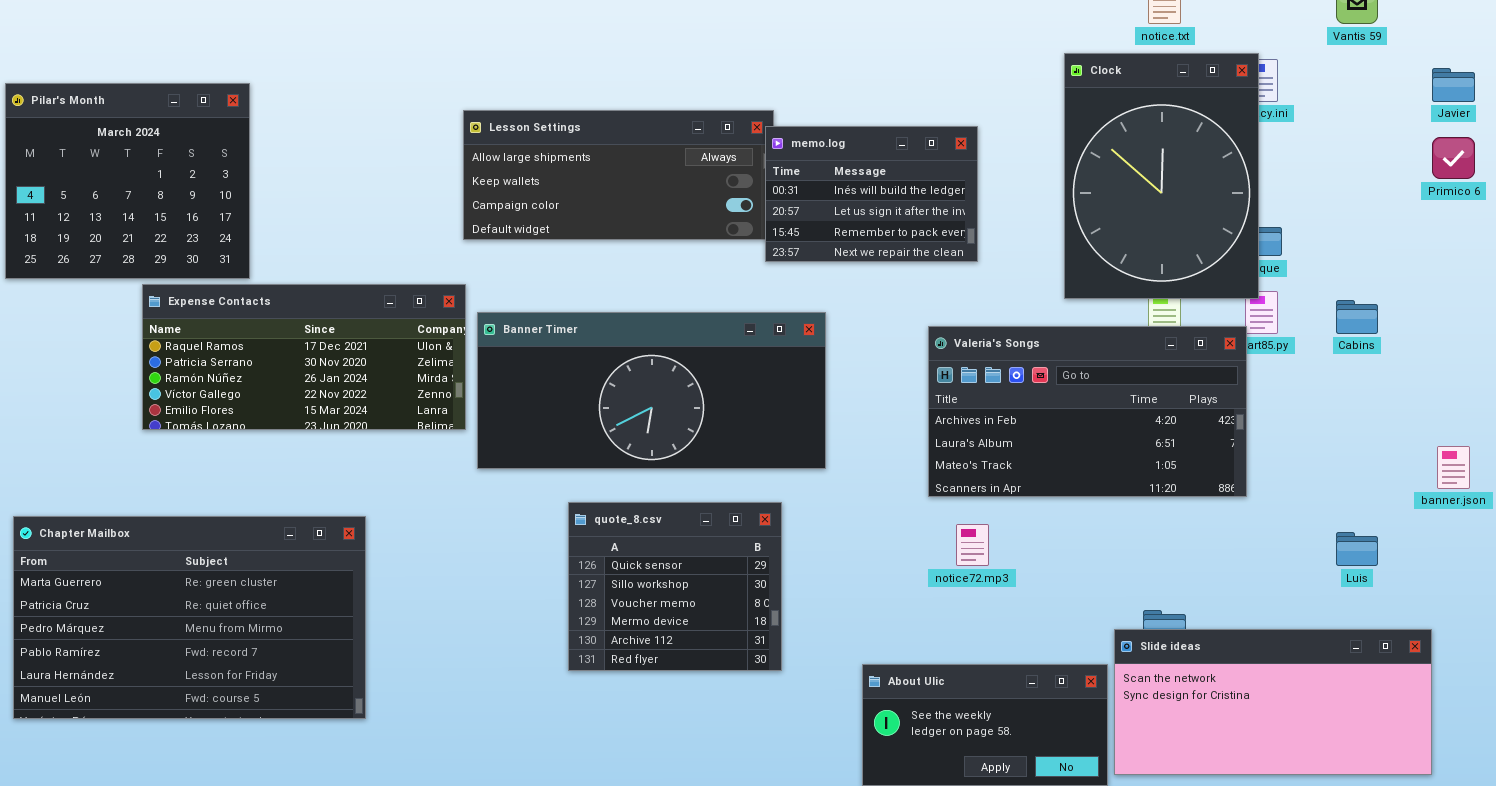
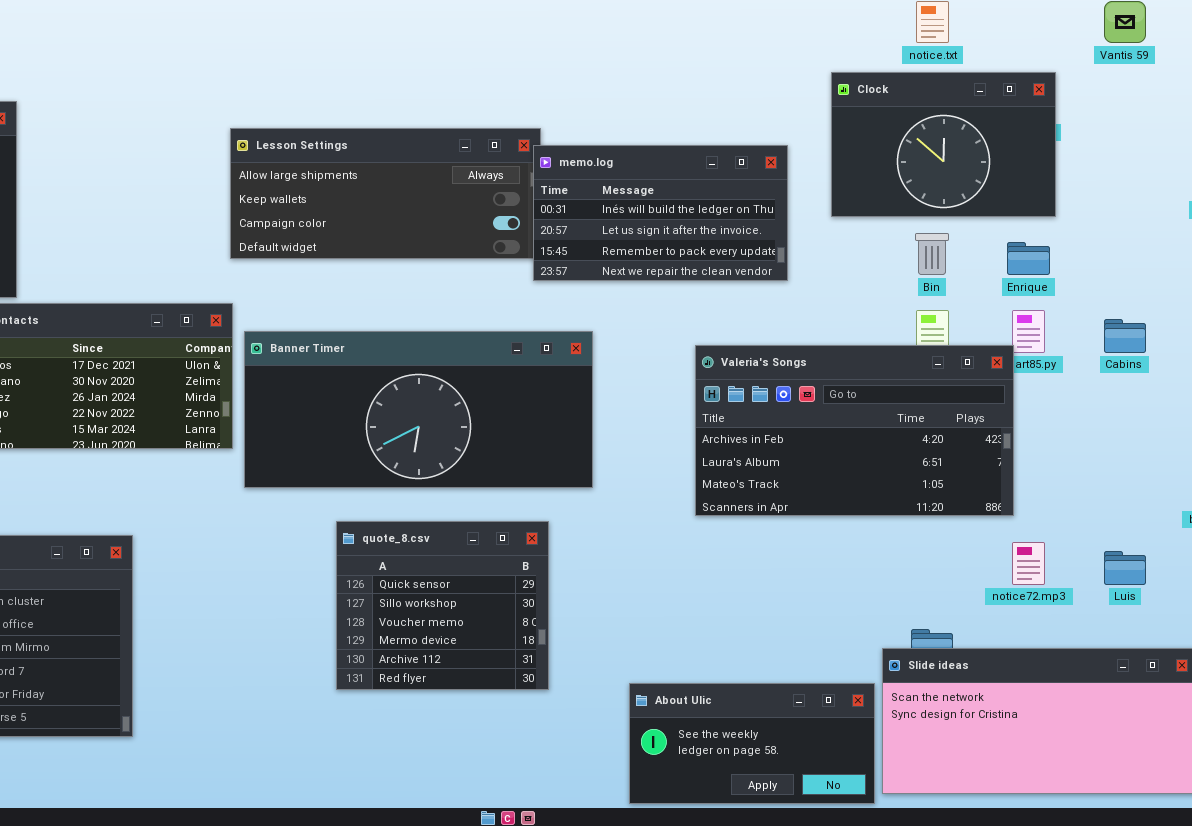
Clock: [1064,53,1259,299] -> [831,72,1056,217], resized
memo.log: [765,126,978,262] -> [533,145,788,281], resized
notice72.mp3: [956,524,989,566] -> [1012,542,1045,585], moved

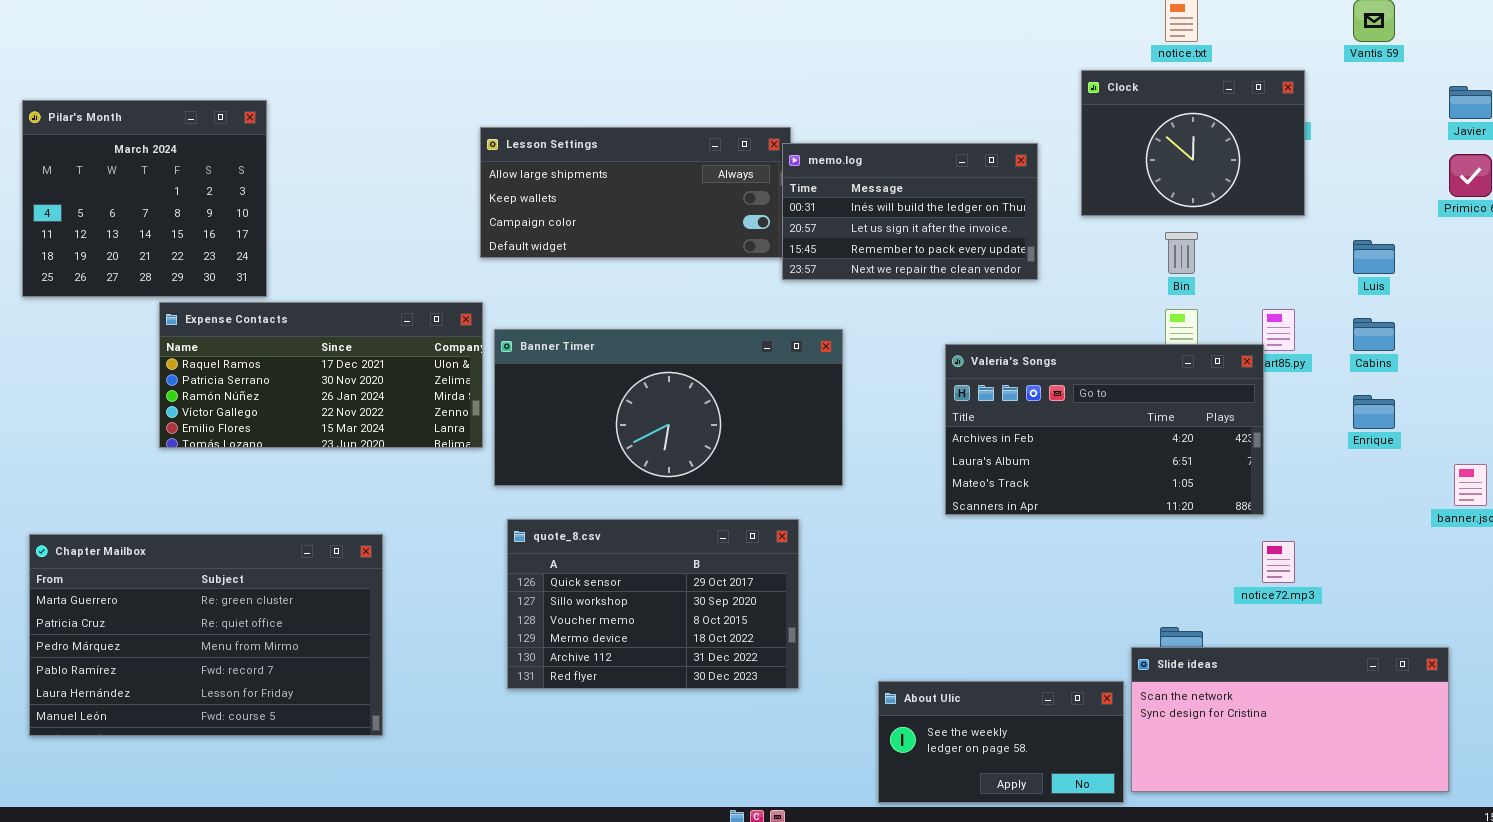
Enrique: [1007,242,1050,275] -> [1353,395,1395,429], moved
quote_8.csv: [336,521,549,690] -> [507,519,799,689], resized
Luis: [1104,551,1146,585] -> [1353,240,1395,274], moved

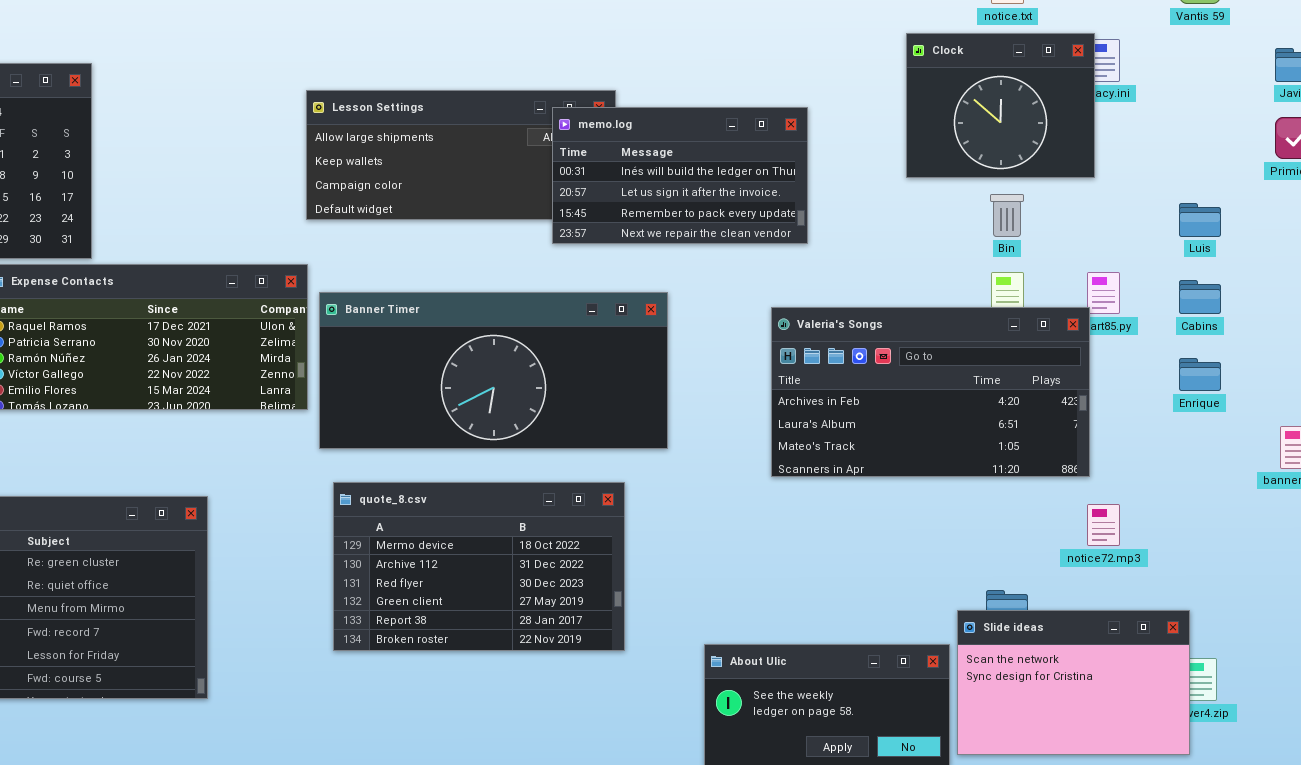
Clock: [1081,70,1305,216] -> [906,33,1095,178], resized
memo.log: [782,143,1038,280] -> [552,107,808,244], moved
quote_8.csv: [507,519,799,689] -> [333,482,625,651], scrolled down 3 rows
Slide ideas: [1131,647,1449,792] -> [957,610,1190,755], resized

